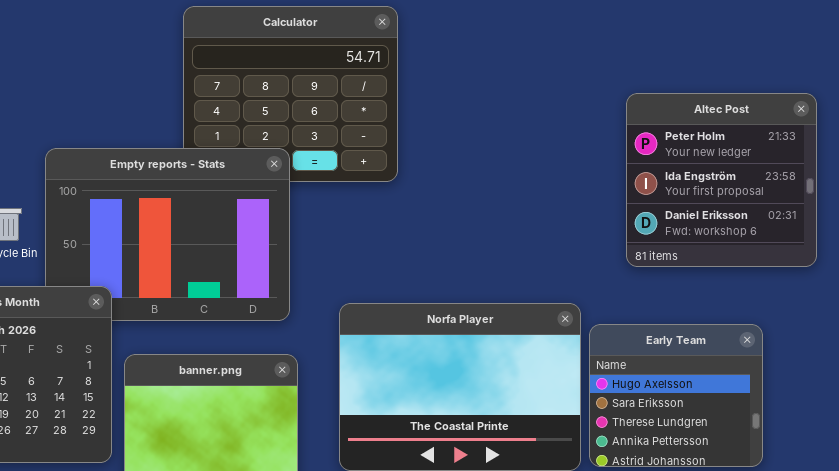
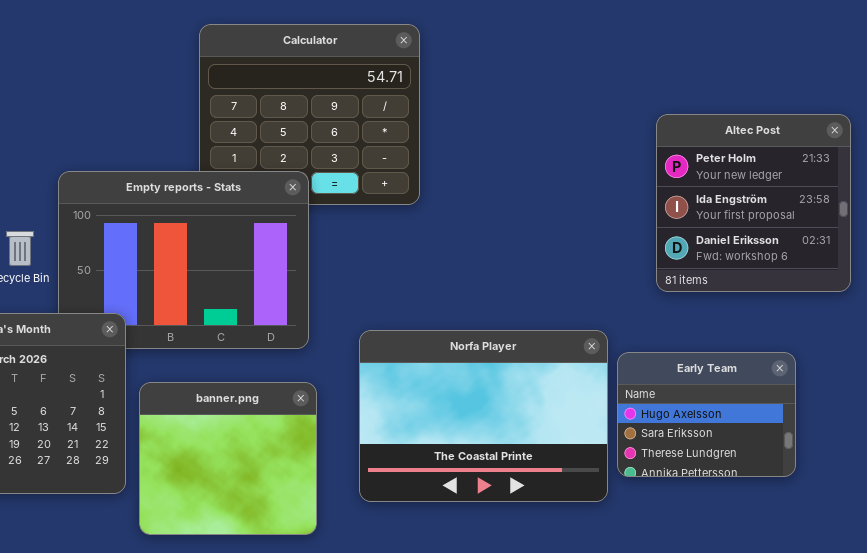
Early Team: [589,324,763,467] -> [617,352,796,477], resized

